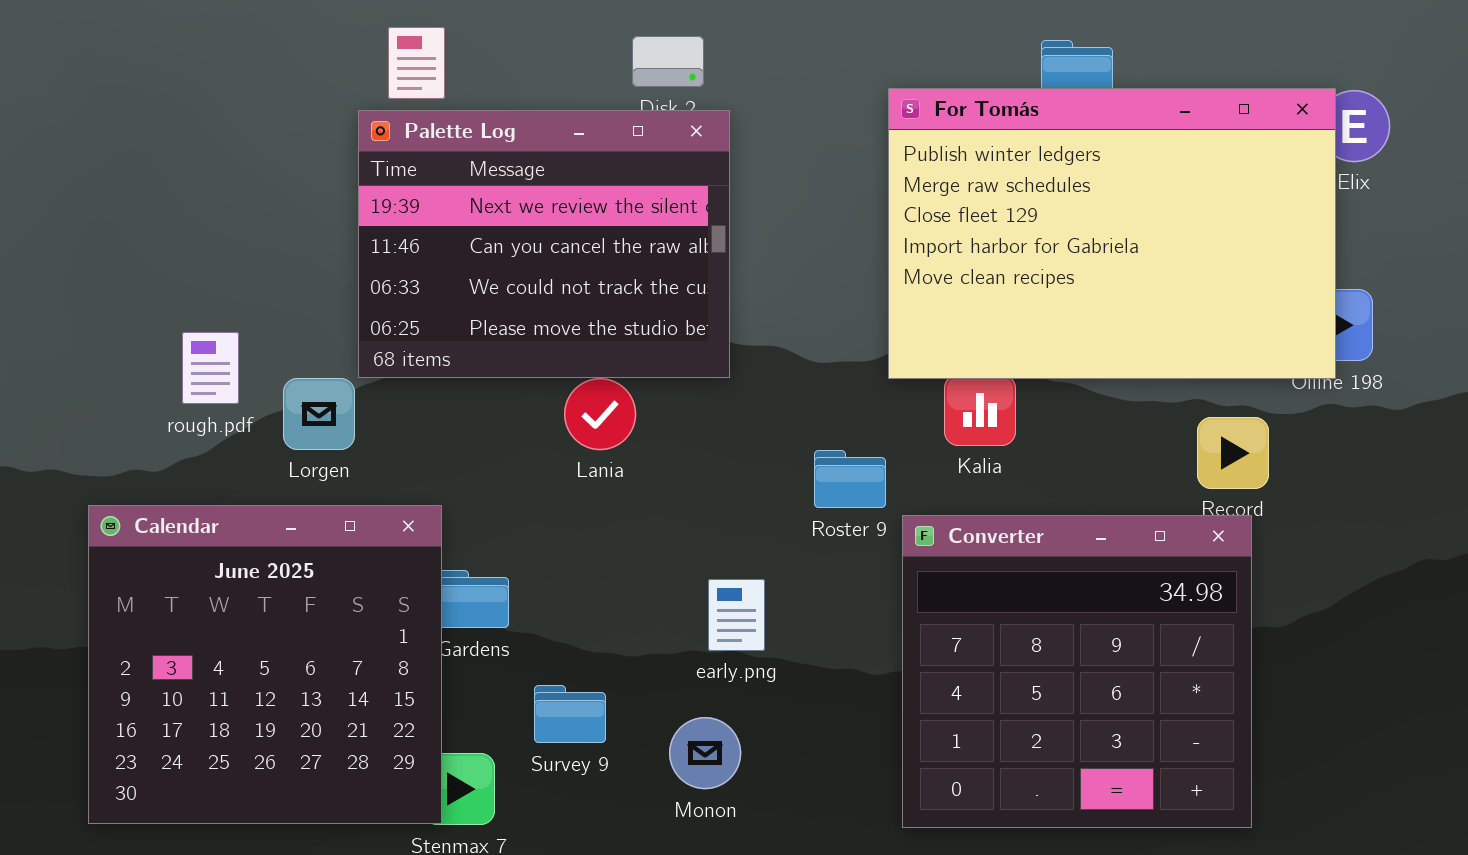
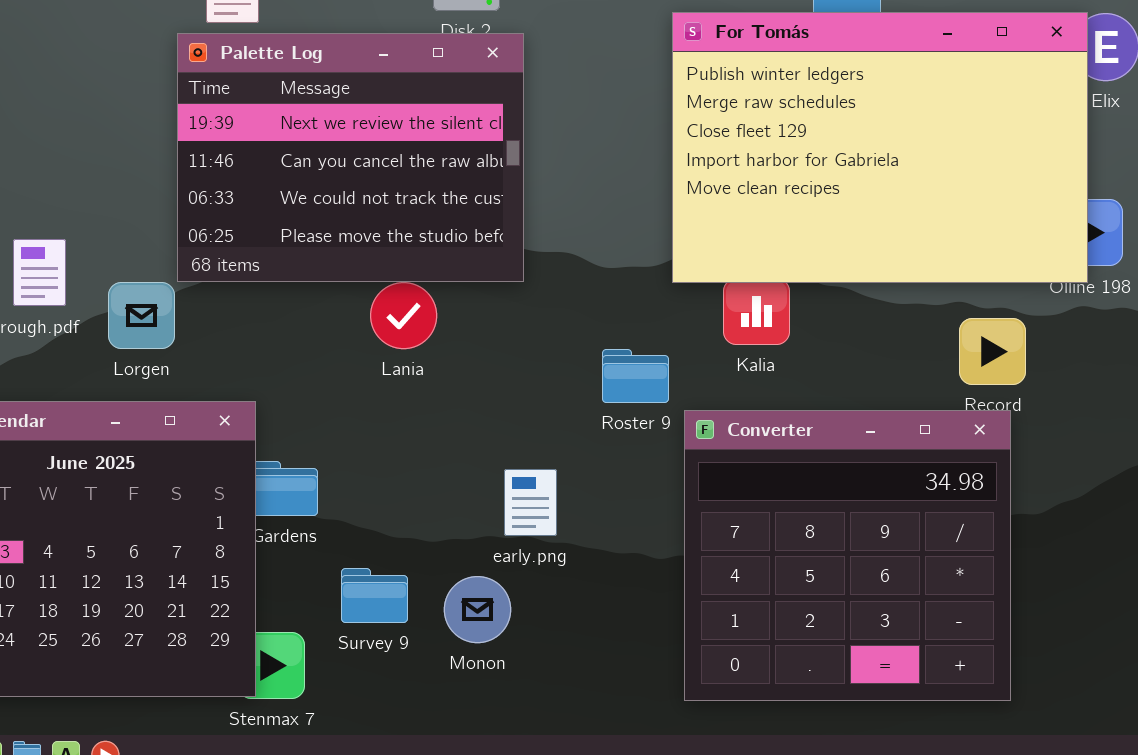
Monon: [669,717,741,789] -> [444,576,511,643], moved

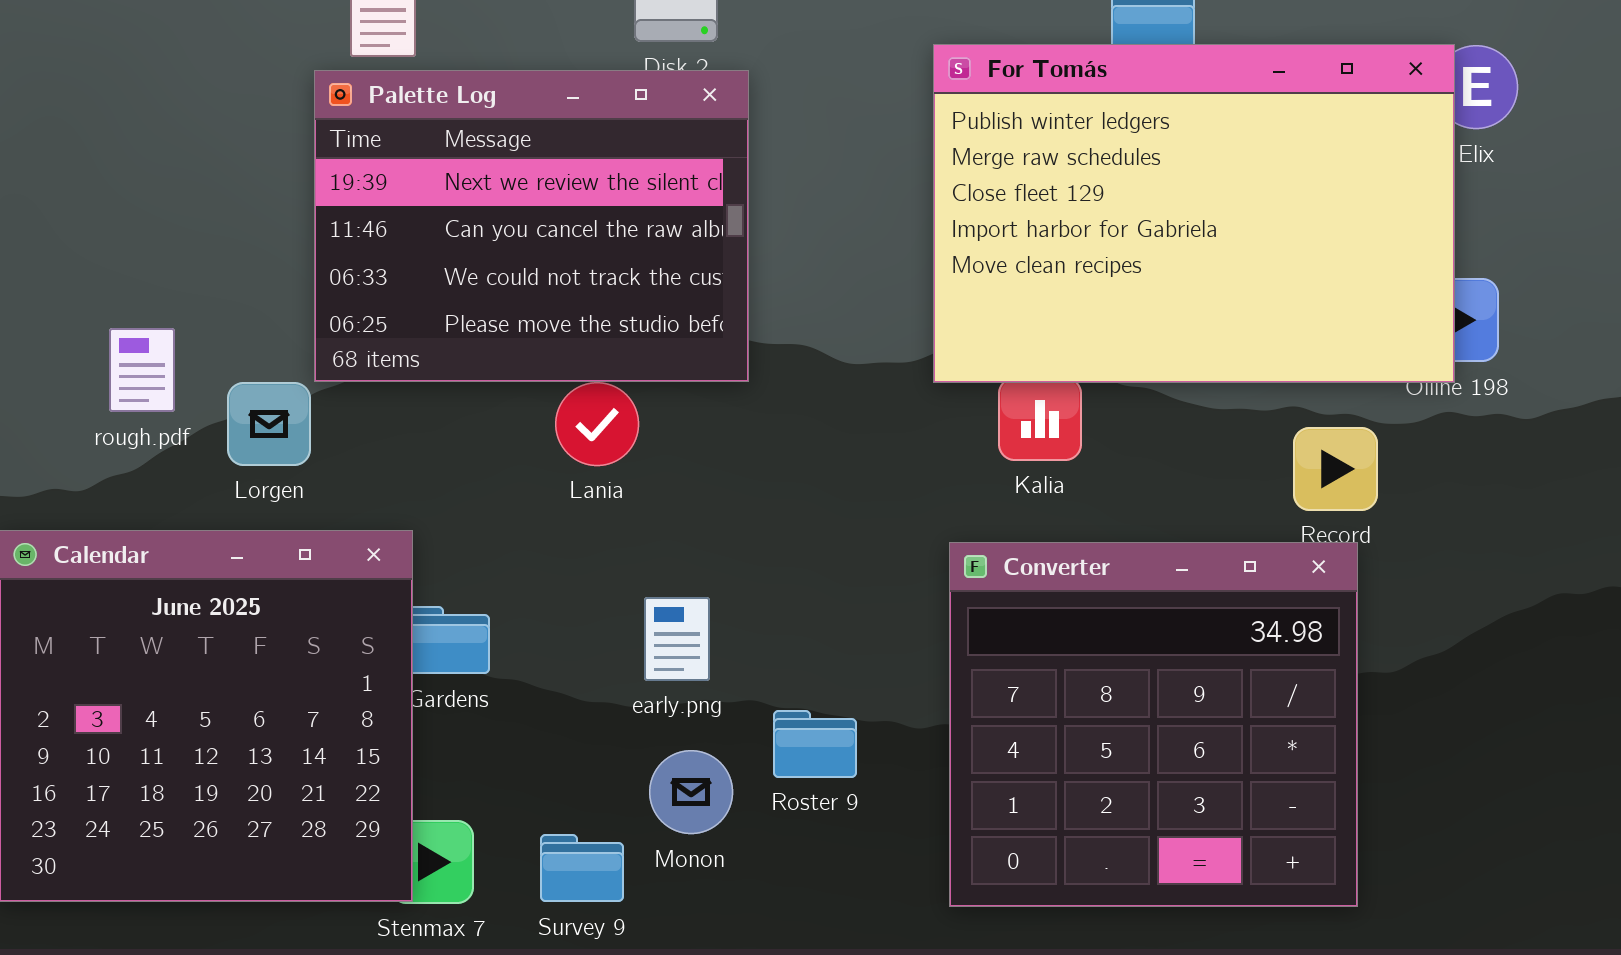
Roster 9: [602,349,669,403] -> [773,710,857,778], moved
early.png: [504,469,557,536] -> [644,597,710,681], moved
Survey 9: [341,568,408,623] -> [540,834,624,902], moved

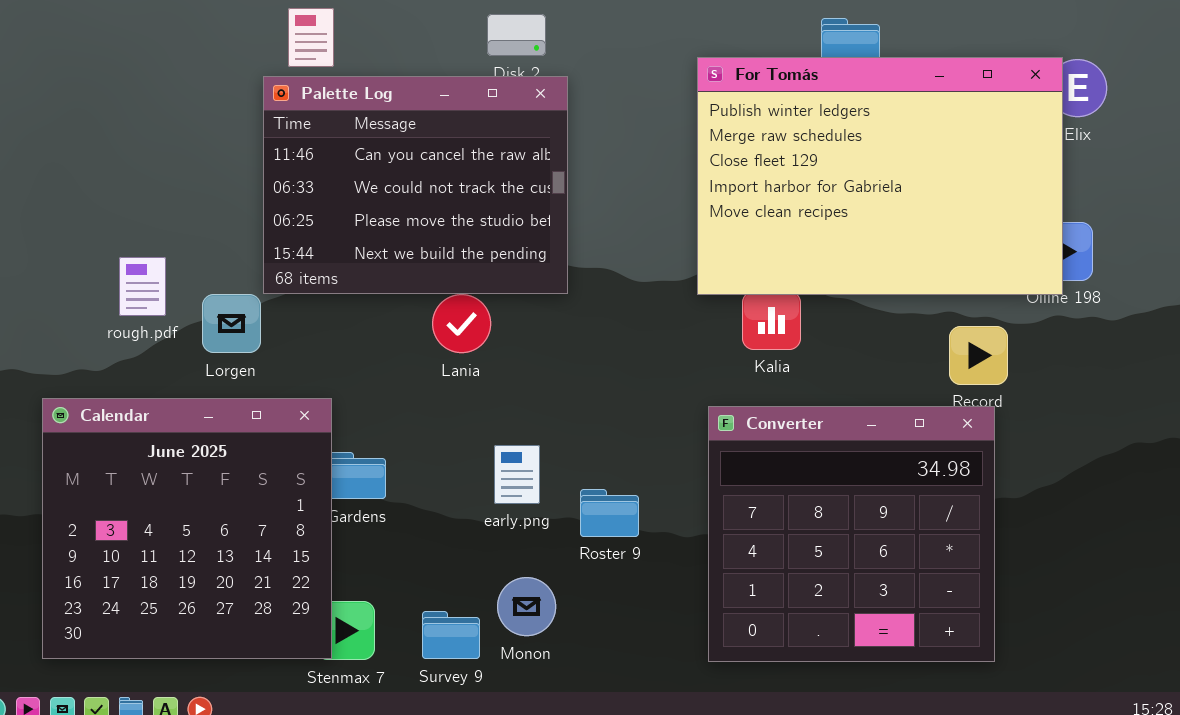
Palette Log: [314,70,749,382] -> [263,76,568,294], scrolled down 1 row
Roster 9: [773,710,857,778] -> [580,489,639,537], moved
Monon: [649,750,733,834] -> [497,577,556,636], moved

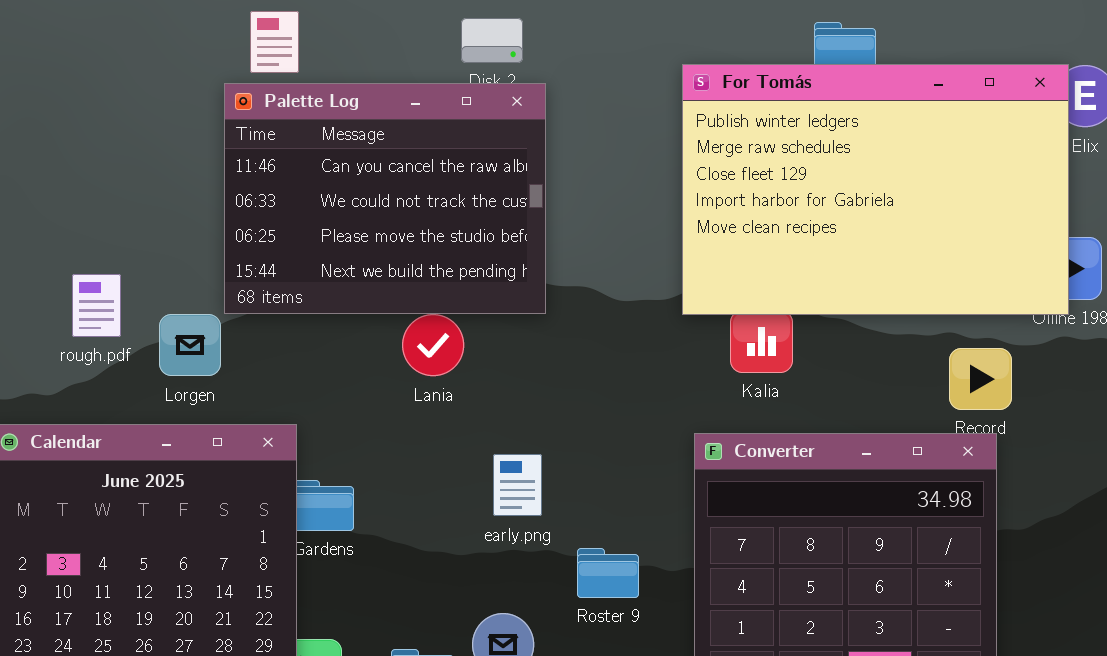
early.png: [494,445,540,504] -> [493,454,542,516], moved
Roster 9: [580,489,639,537] -> [577,548,639,598], moved

